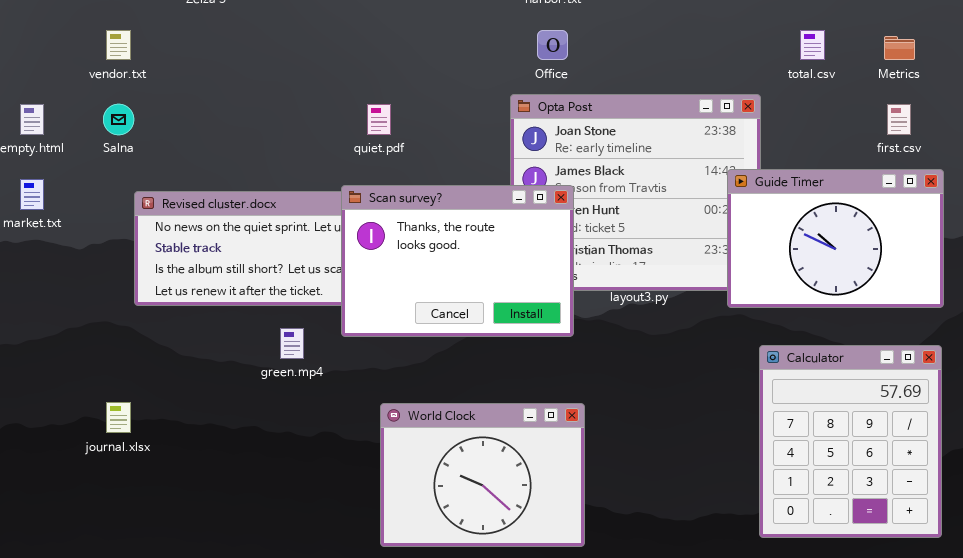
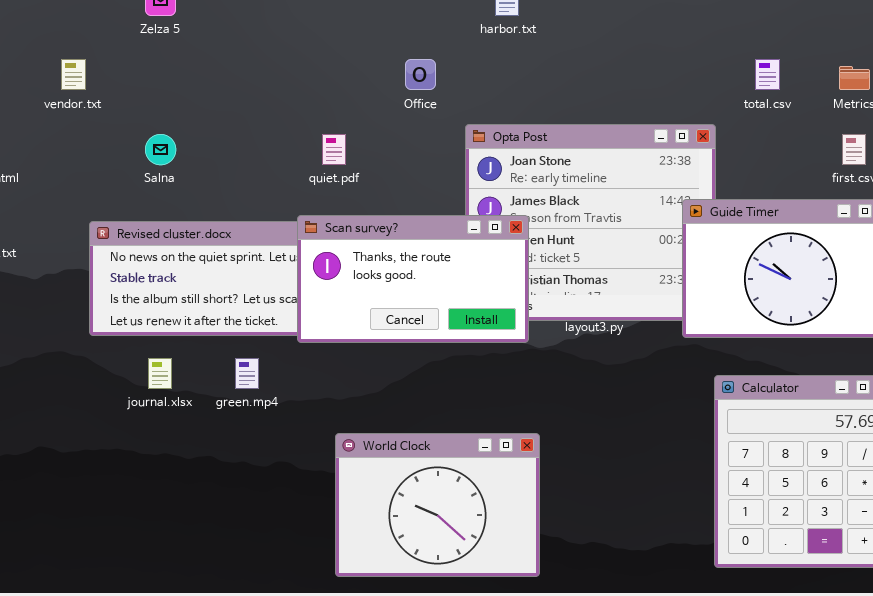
Office: [537,30,568,60] -> [405,59,436,90], moved
Salna: [103,104,134,135] -> [145,134,176,165], moved
Scan survey?: [341,185,574,337] -> [297,215,529,343], resized
journal.xlsx: [106,402,131,433] -> [148,358,172,389], moved

